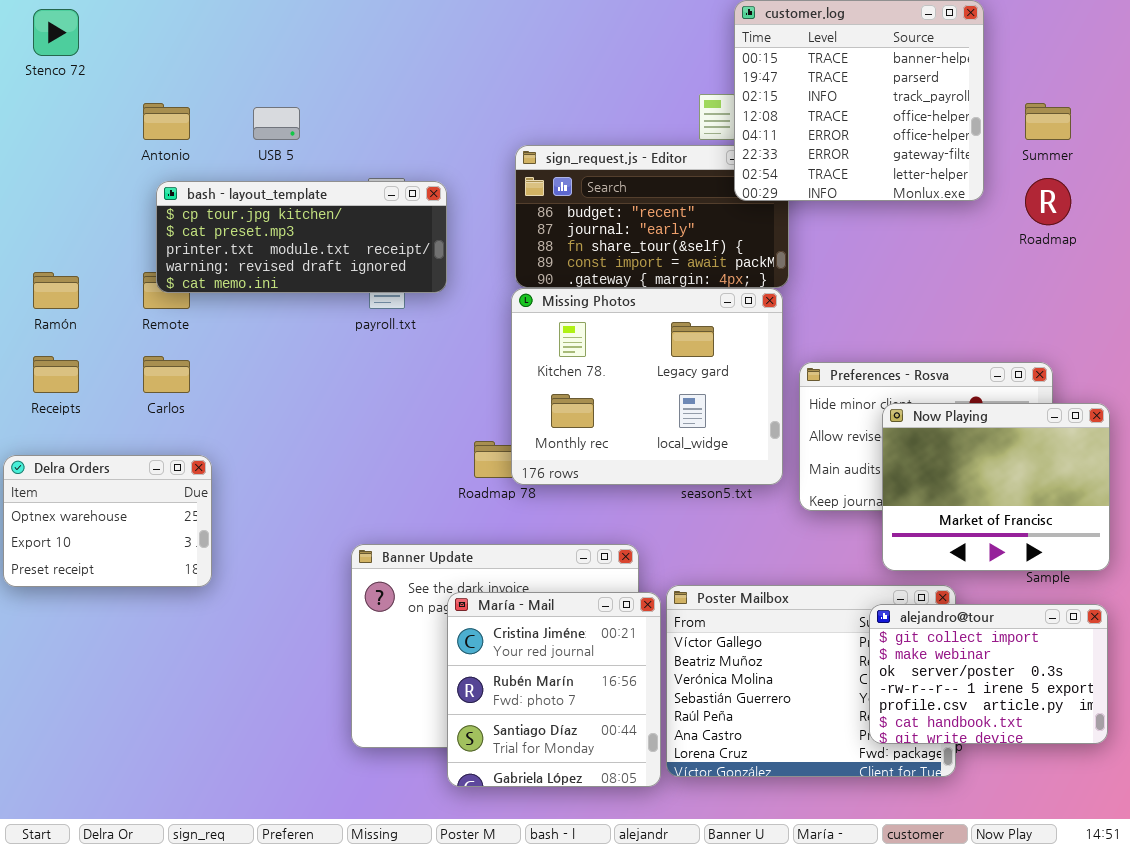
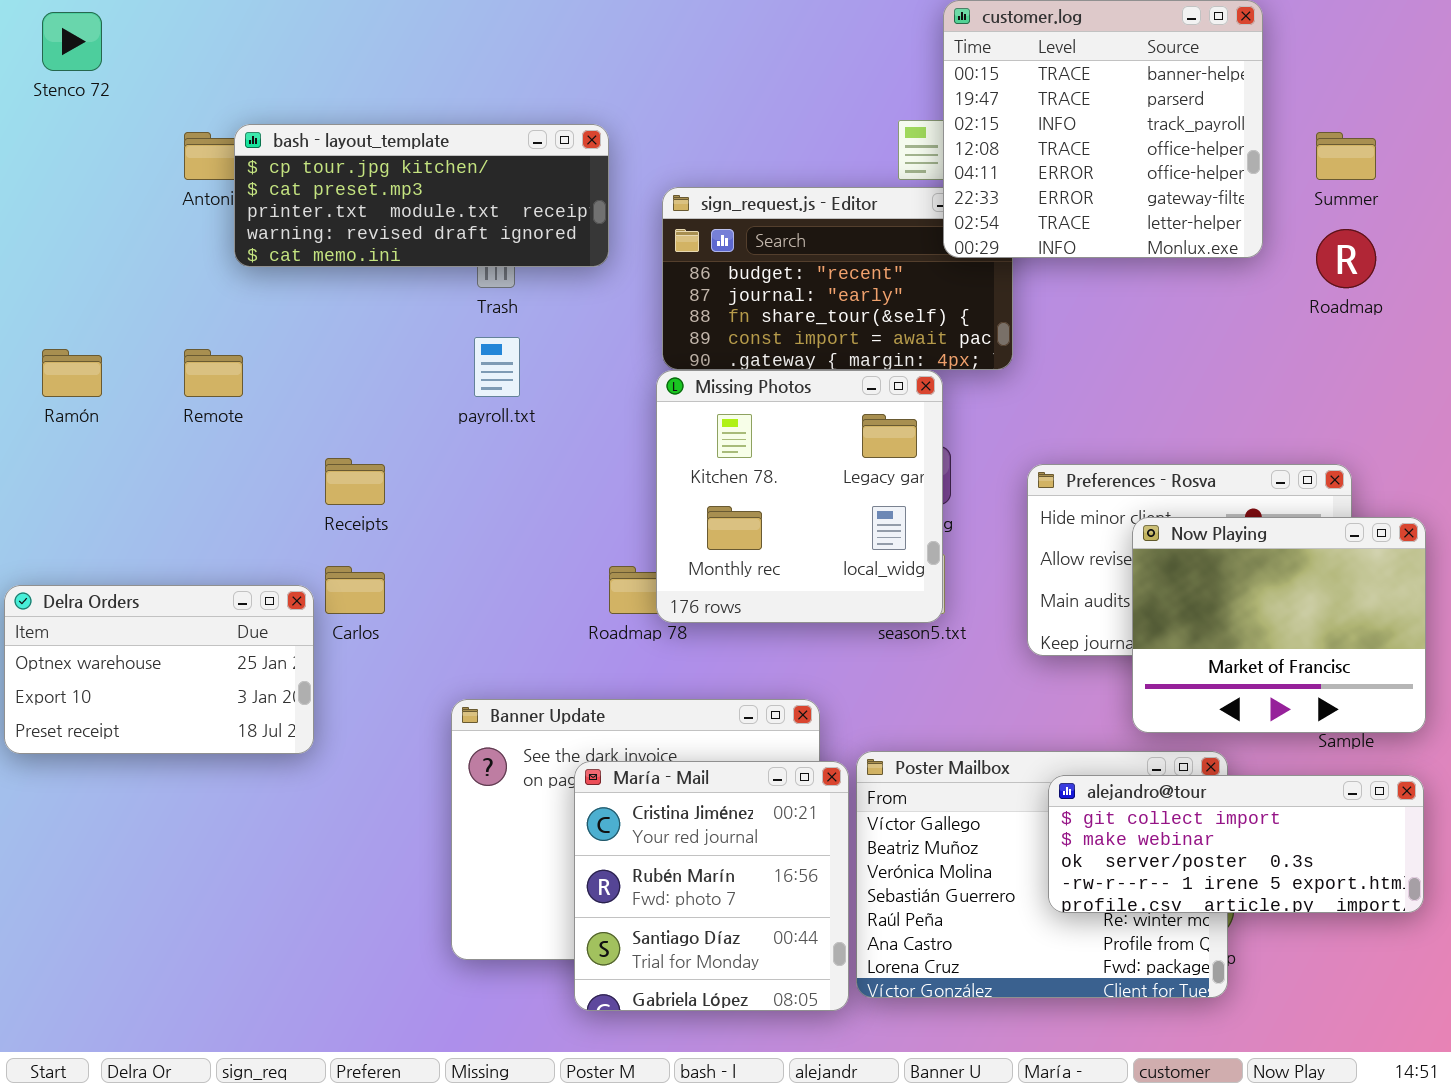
bash - layout_template: [156,181,447,293] -> [234,124,609,267], moved
Missing Photos: [511,288,783,485] -> [656,370,943,623], resized
Receipts: [33,356,79,393] -> [325,458,385,505], moved
Carlos: [143,356,190,393] -> [325,566,385,614], moved
Delra Orders: [3,455,212,587] -> [4,585,314,754], resized
alejandro@tour: [869,604,1108,744] -> [1048,775,1424,913], resized

